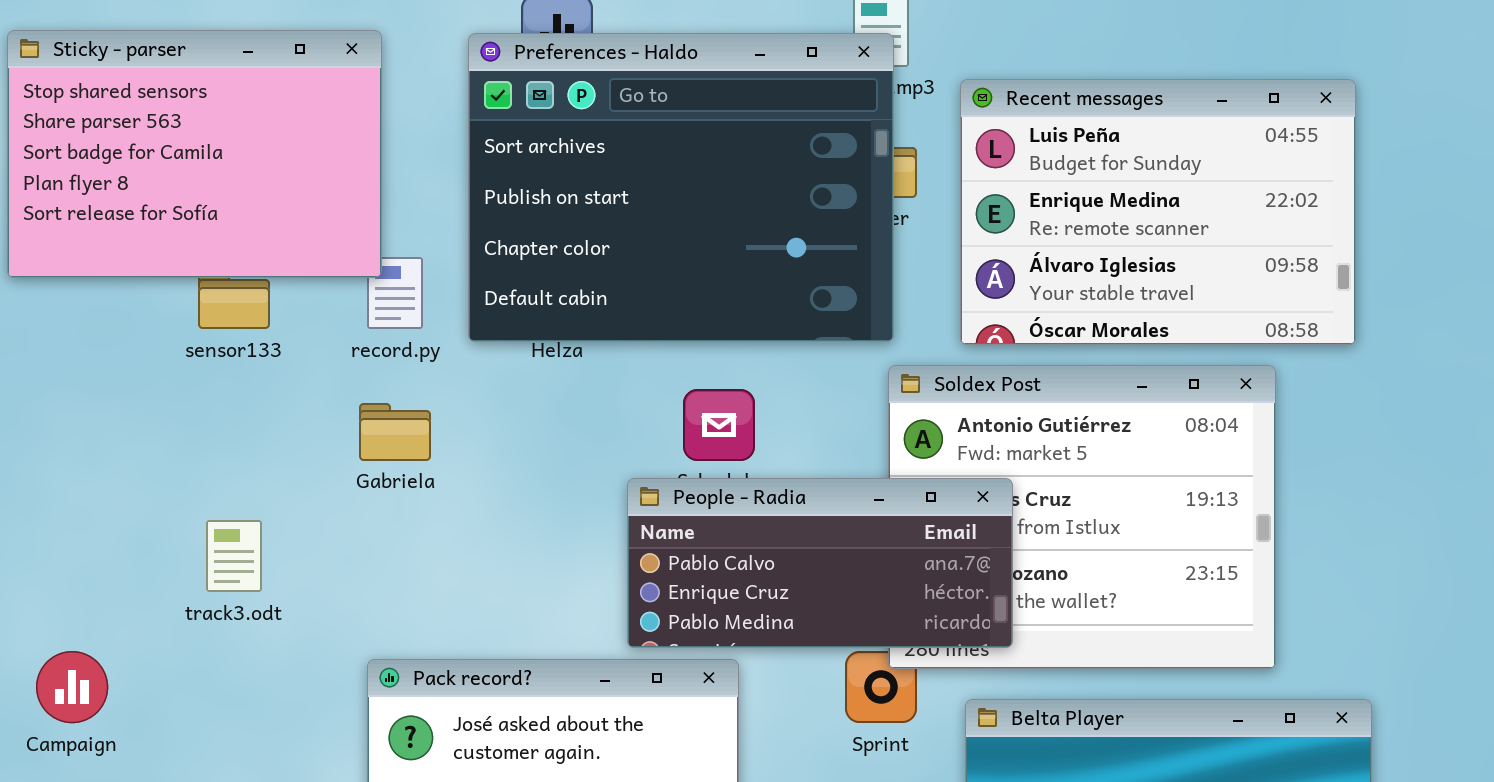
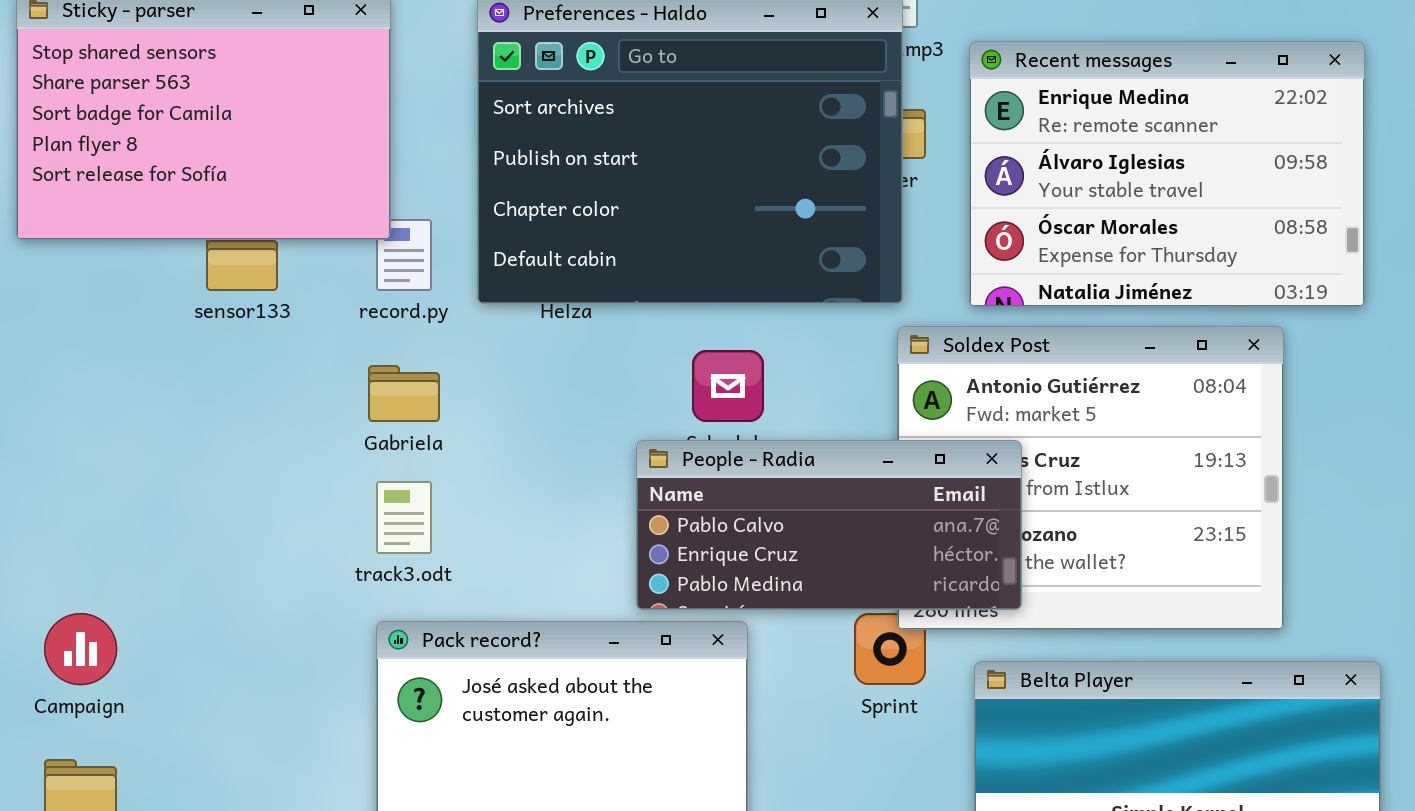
Recent messages: [960,79,1356,345] -> [969,41,1365,307], scrolled down 1 row
track3.odt: [206,520,262,592] -> [376,481,432,554], moved

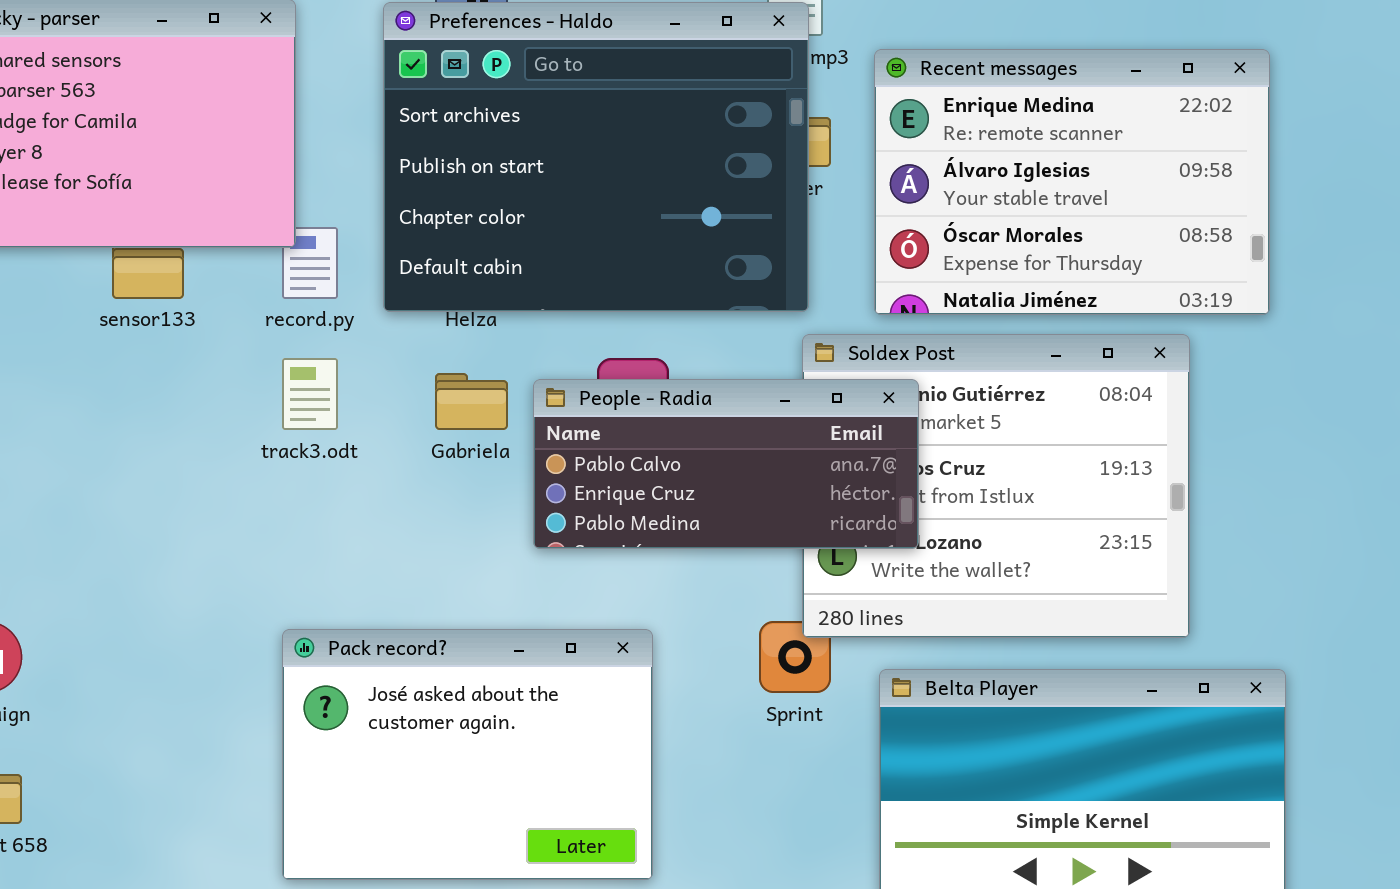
Gabriela: [368,365,440,422] -> [435,373,508,430], moved
People - Radia: [636,440,1022,610] -> [533,379,919,549], moved
track3.odt: [376,481,432,554] -> [282,358,338,430], moved

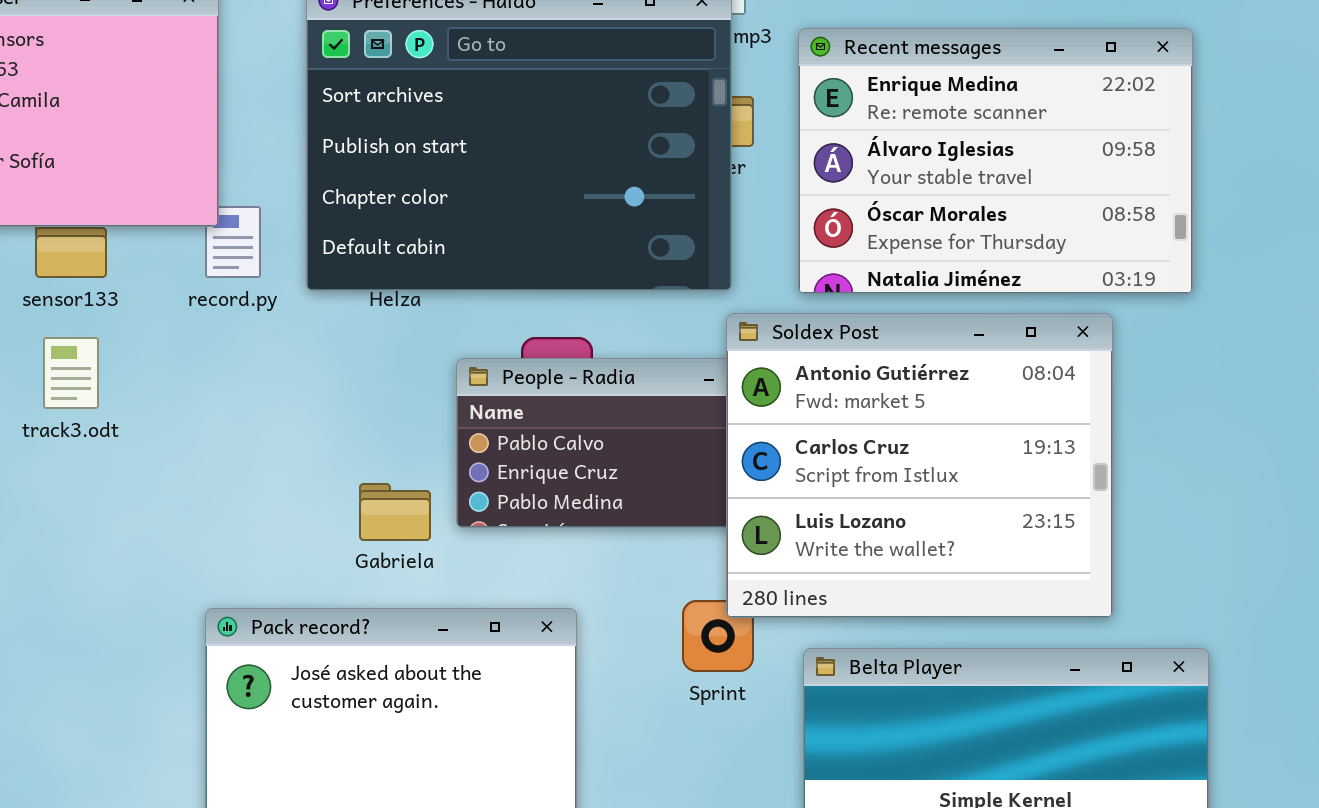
Soldex Post: [802,334,1190,638] -> [726,313,1113,618], raised
track3.odt: [282,358,338,430] -> [43,337,99,409], moved
Gabriela: [435,373,508,430] -> [359,483,431,541], moved

